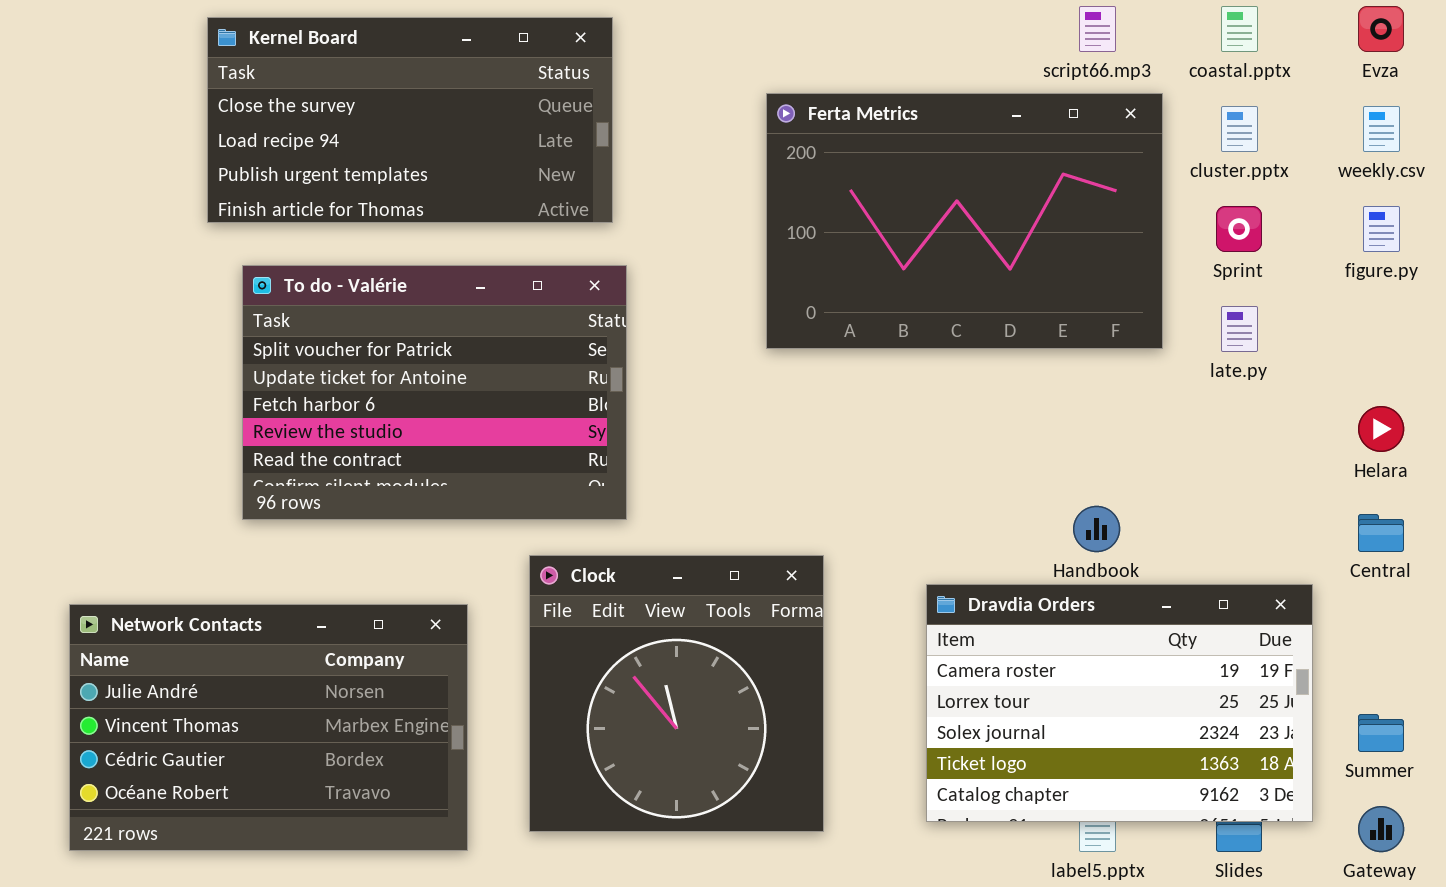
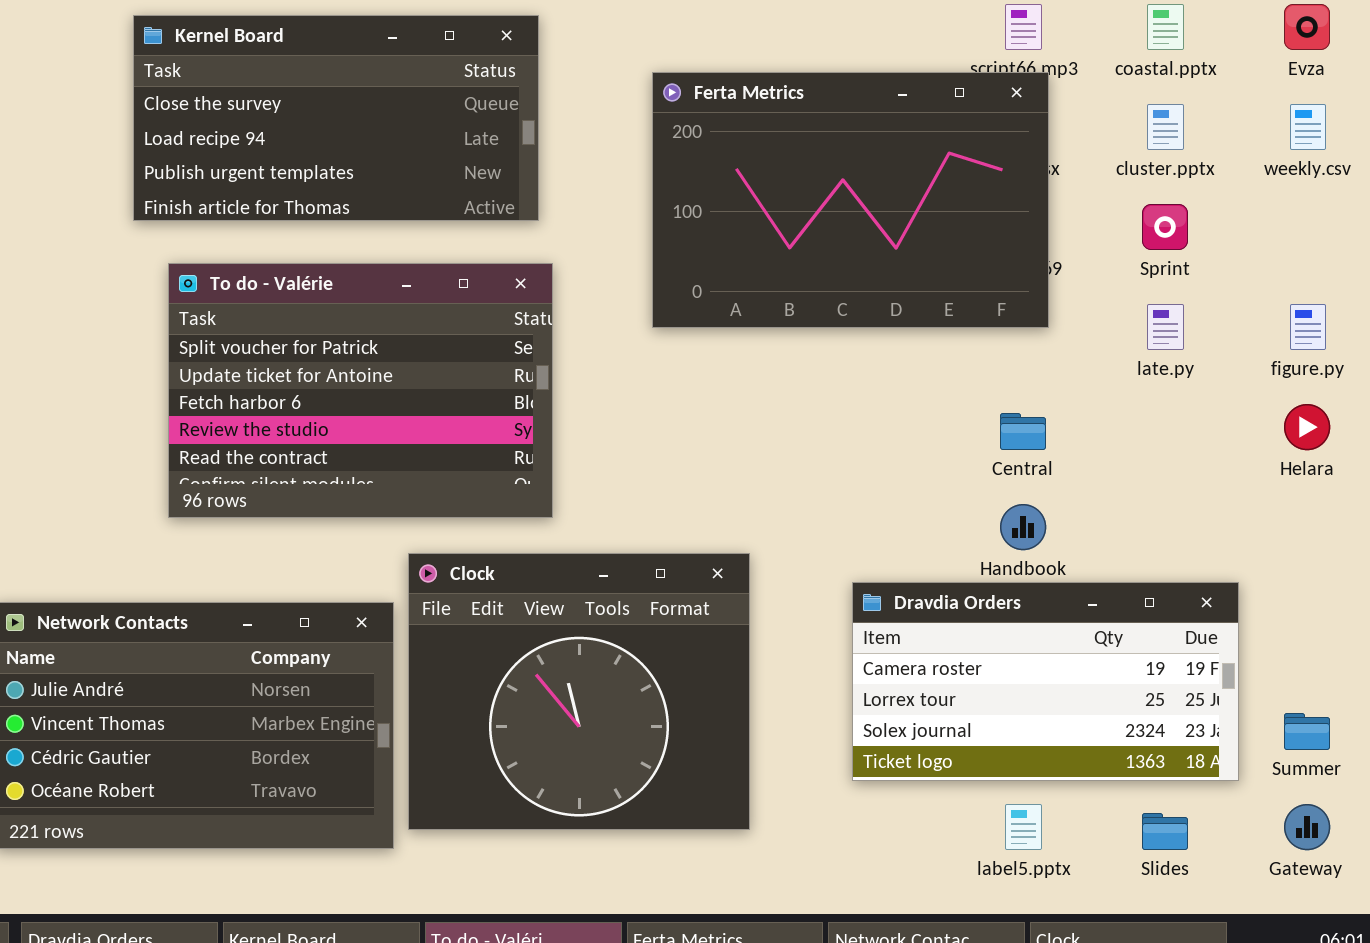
Ferta Metrics: [766,93,1163,349] -> [652,72,1049,328], moved
figure.py: [1363,206,1400,252] -> [1290,304,1326,350], moved
Central: [1358,514,1404,552] -> [1000,413,1046,450], moved
Clock: [529,555,824,832] -> [408,553,750,830], resized
Dravdia Orders: [926,584,1313,822] -> [852,582,1239,781], resized

